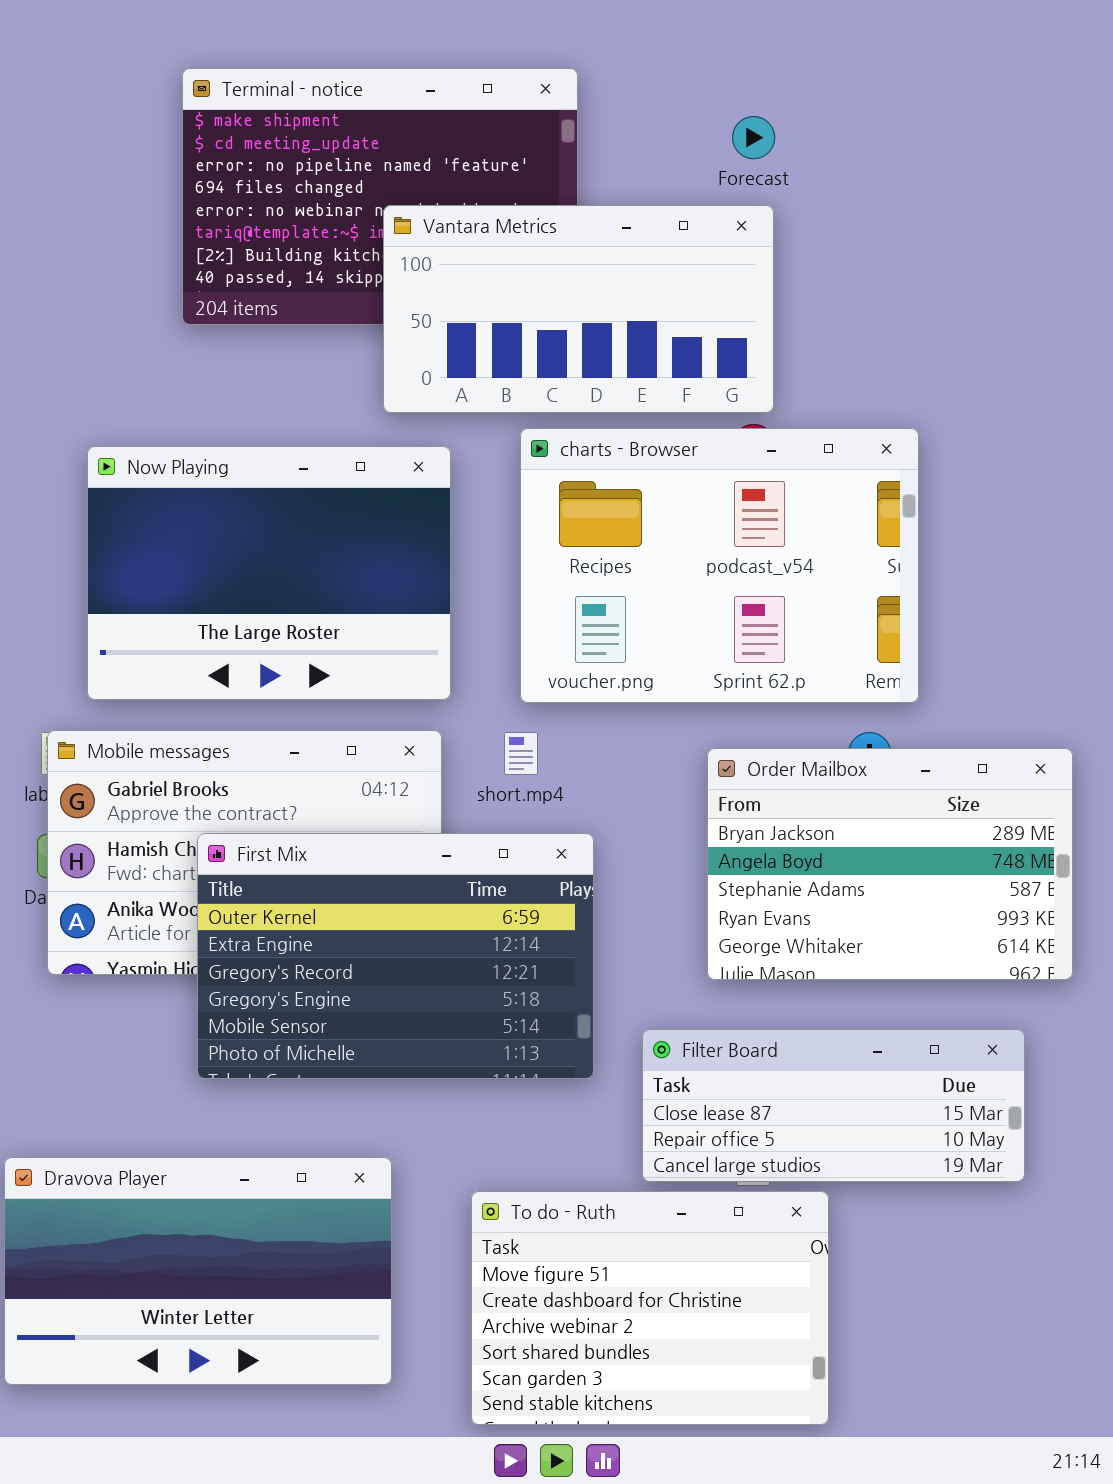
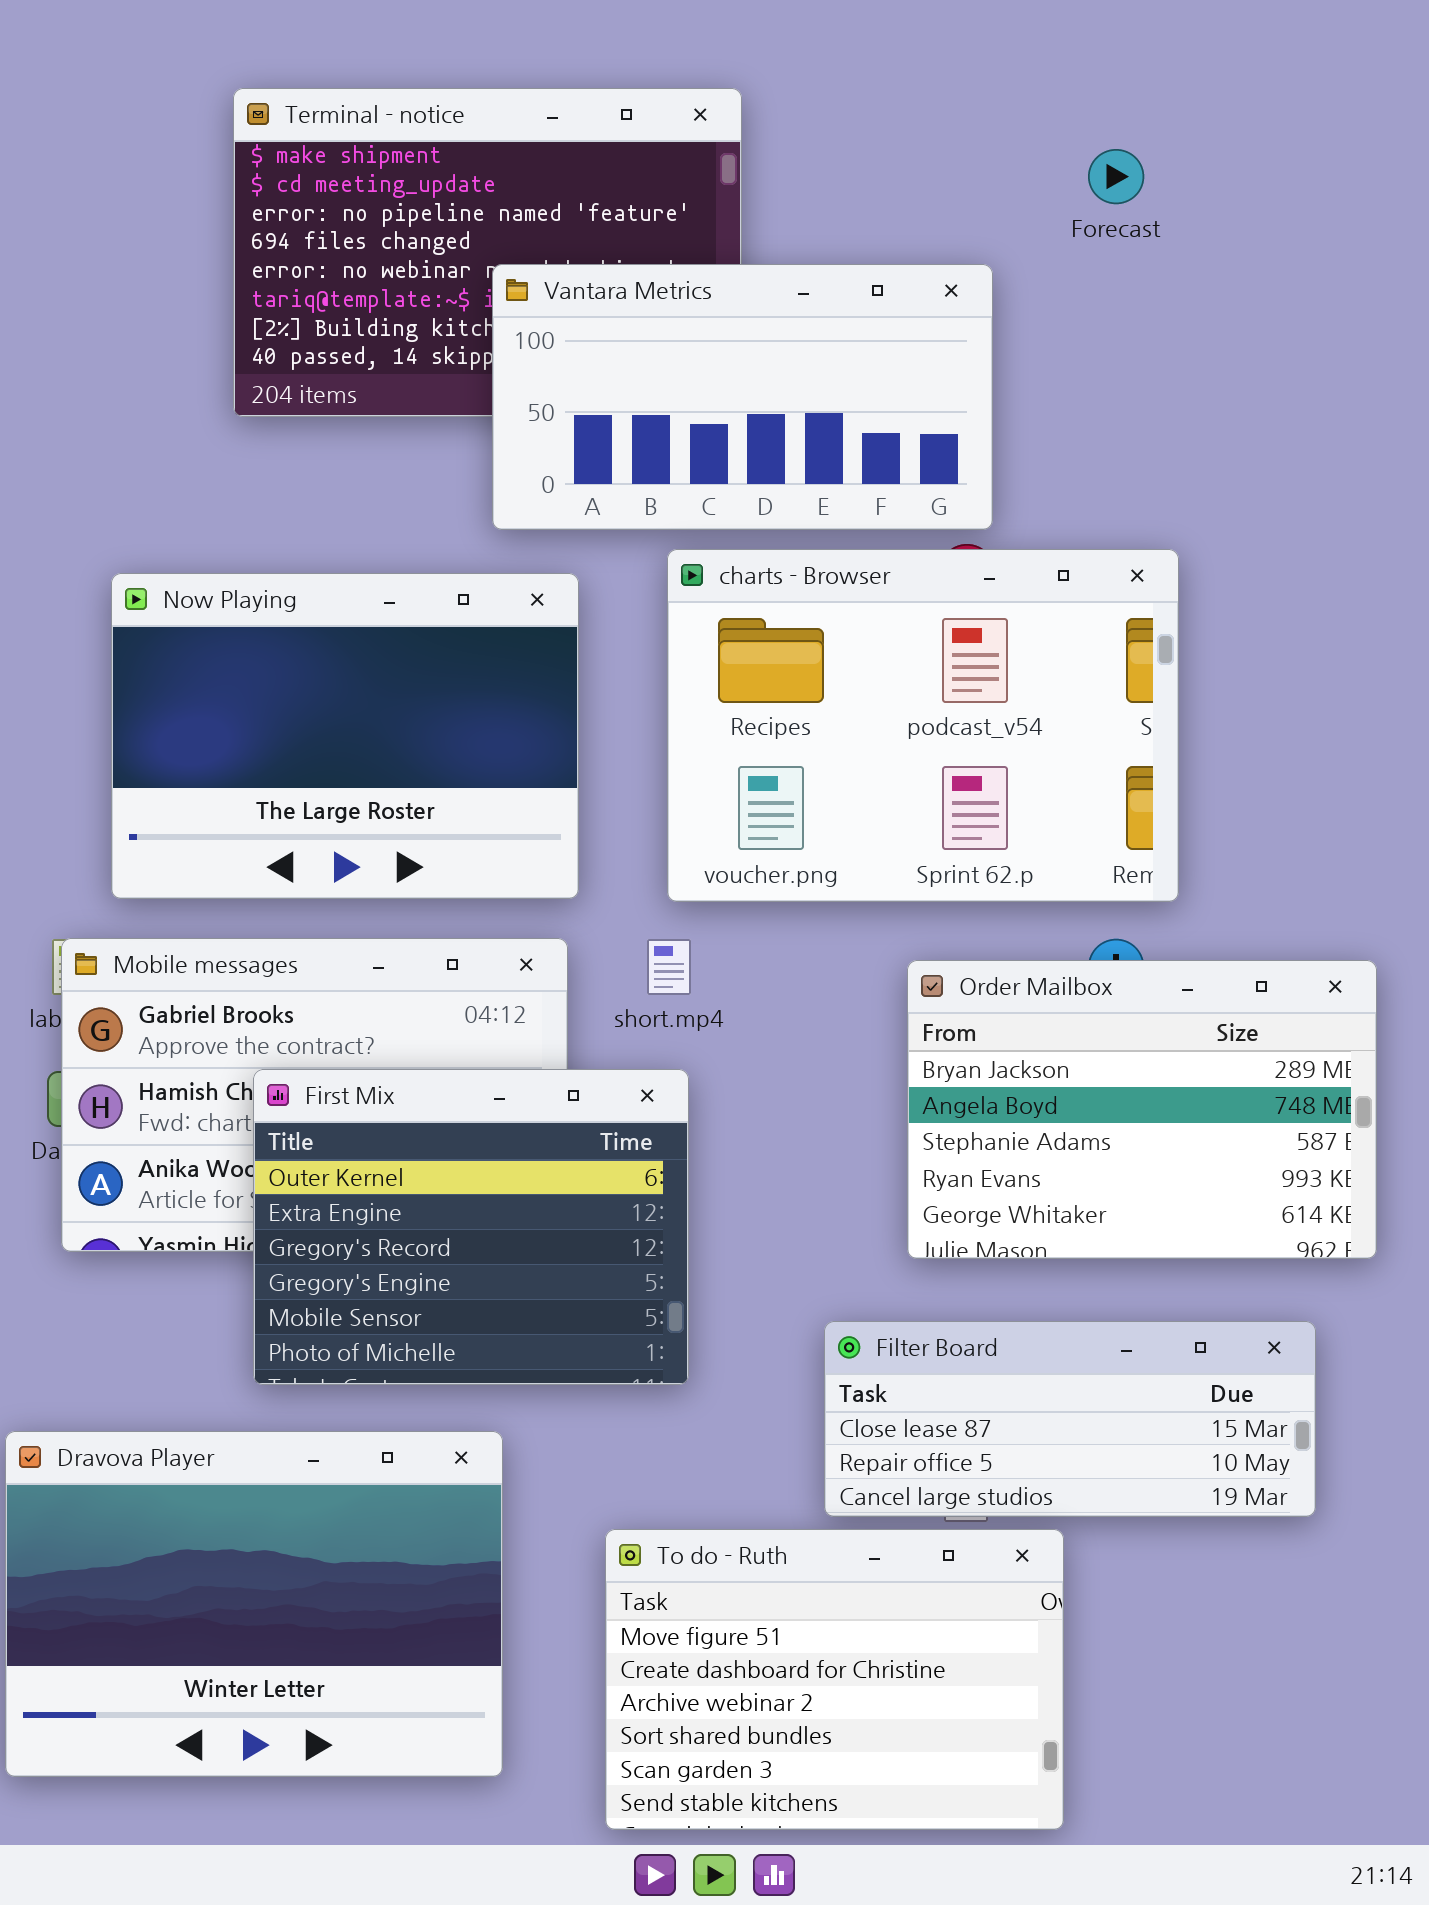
Forecast: [732,116,775,159] -> [1088,149,1144,204], moved
First Mix: [197,833,594,1079] -> [253,1069,689,1385], resized
Dravova Player: [4,1157,392,1385] -> [5,1431,503,1777], resized

